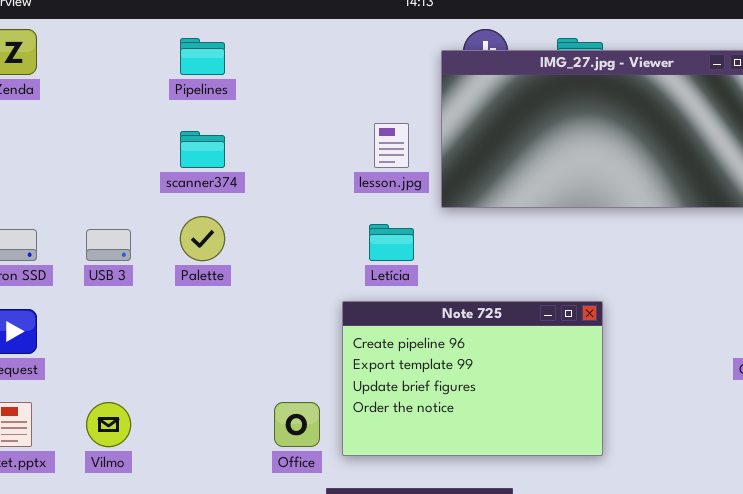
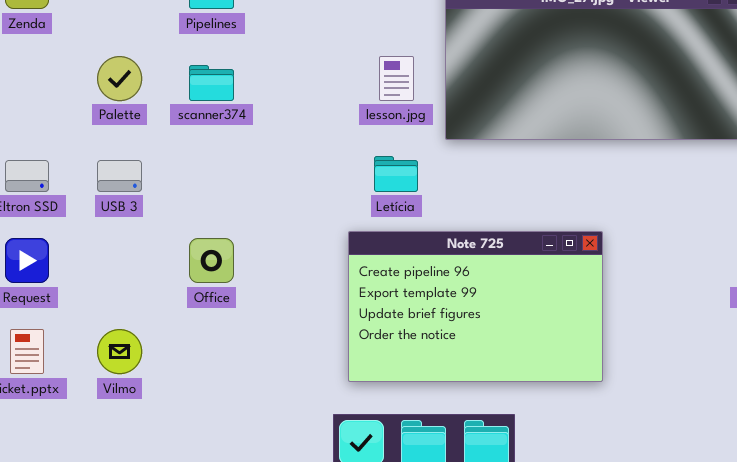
Palette: [180,216,225,261] -> [97,56,142,101], moved
Office: [274,402,320,447] -> [189,238,234,283], moved

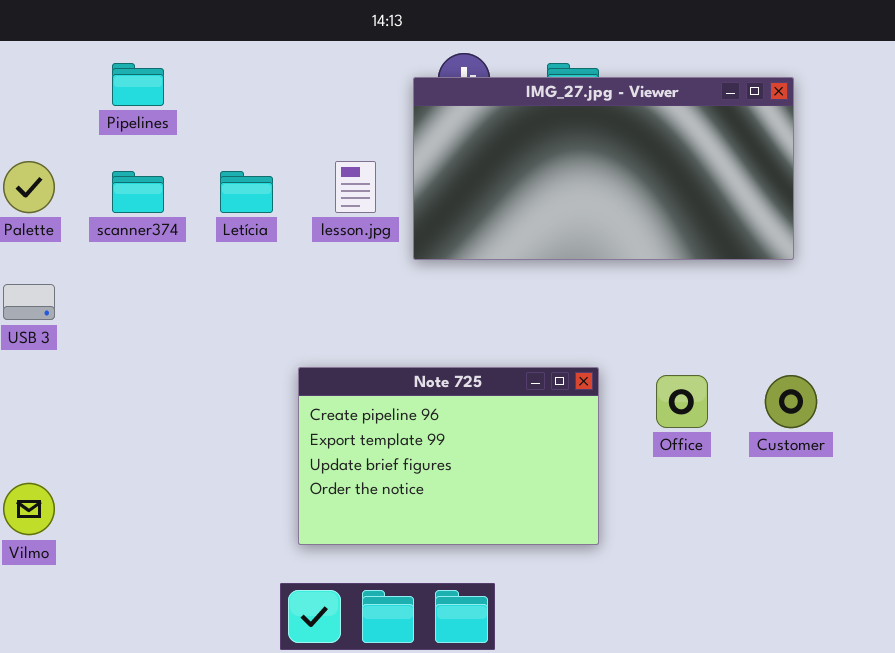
Letícia: [374,156,418,192] -> [220,171,273,213], moved
Office: [189,238,234,283] -> [656,375,708,428], moved

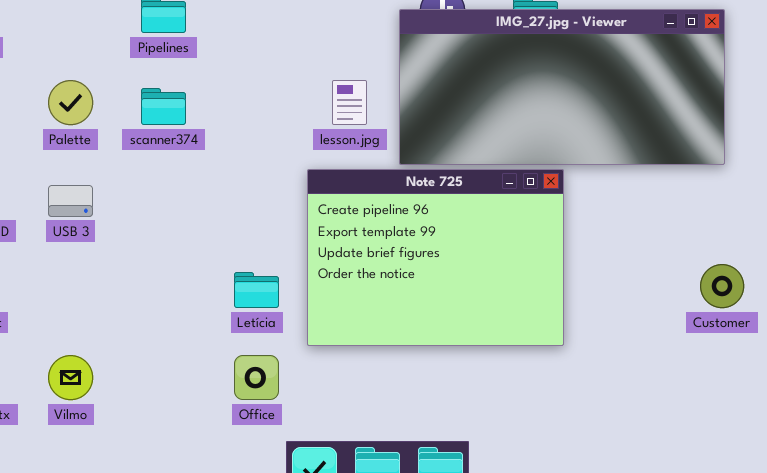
Letícia: [220,171,273,213] -> [234,272,279,308], moved
Note 725: [298,367,599,545] -> [307,169,564,346], moved, resized
Office: [656,375,708,428] -> [234,355,279,400], moved

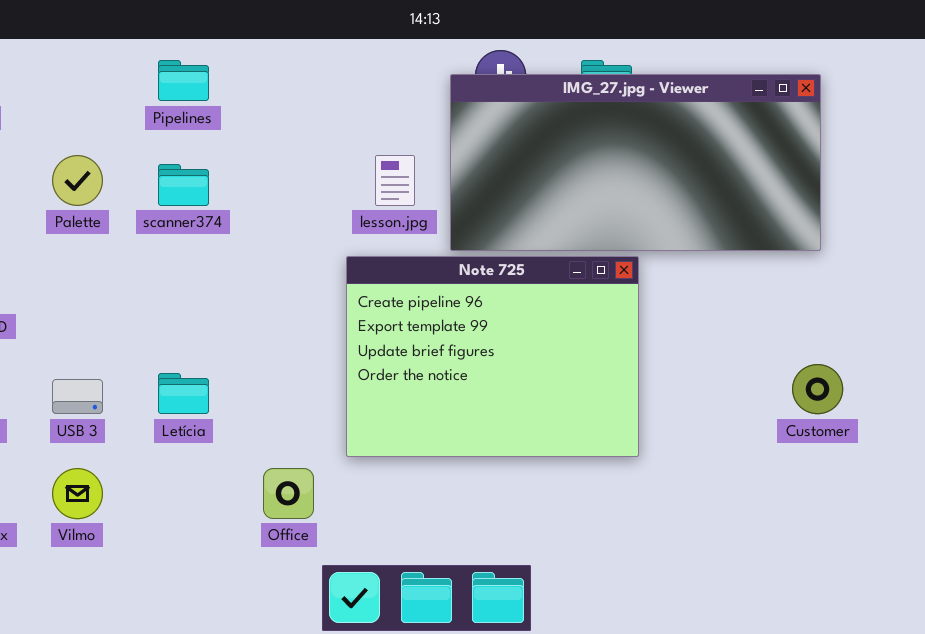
USB 3: [48,185,93,217] -> [52,379,103,414], moved
Letícia: [234,272,279,308] -> [158,373,209,414], moved

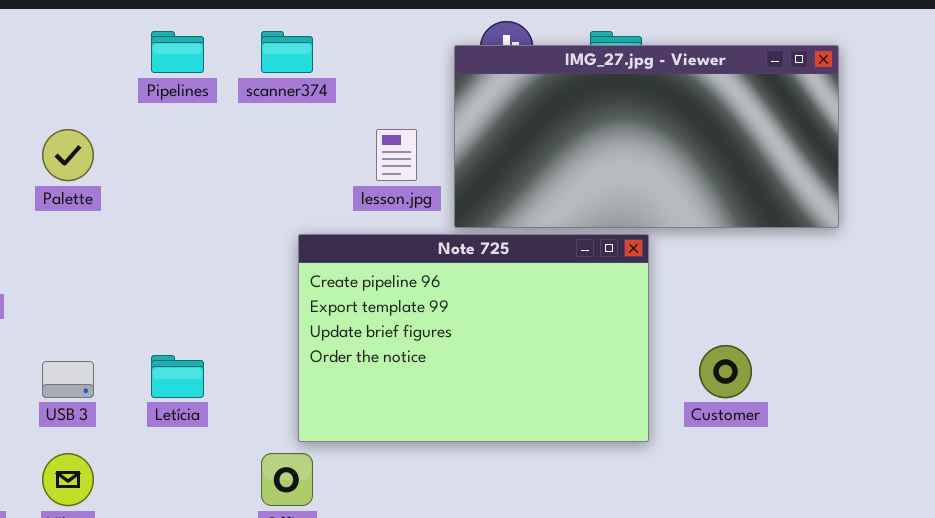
scanner374: [158,164,209,206] -> [261,31,313,73], moved
Note 725: [346,256,639,457] -> [298,234,649,442], resized
Customer: [792,364,843,414] -> [699,345,752,398], moved

